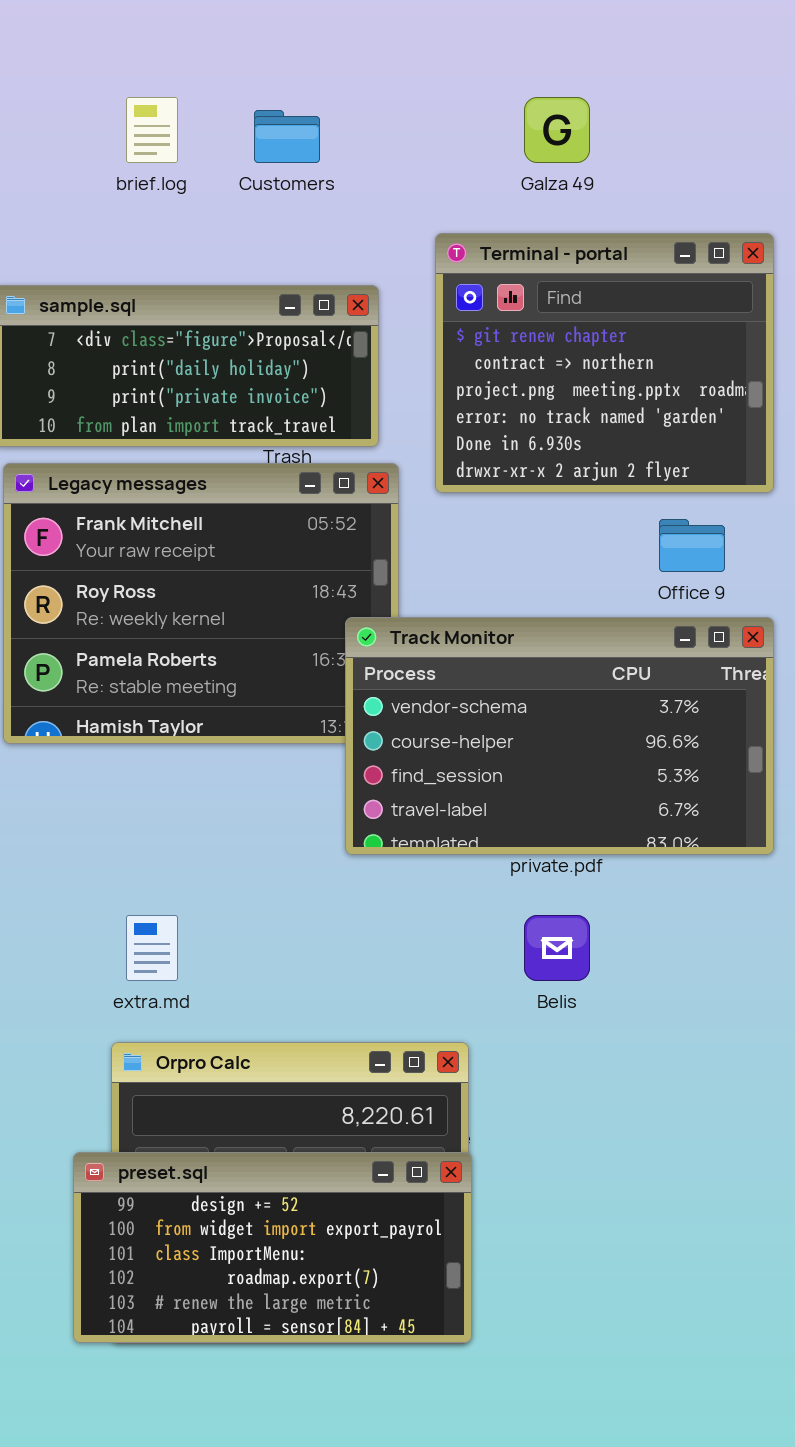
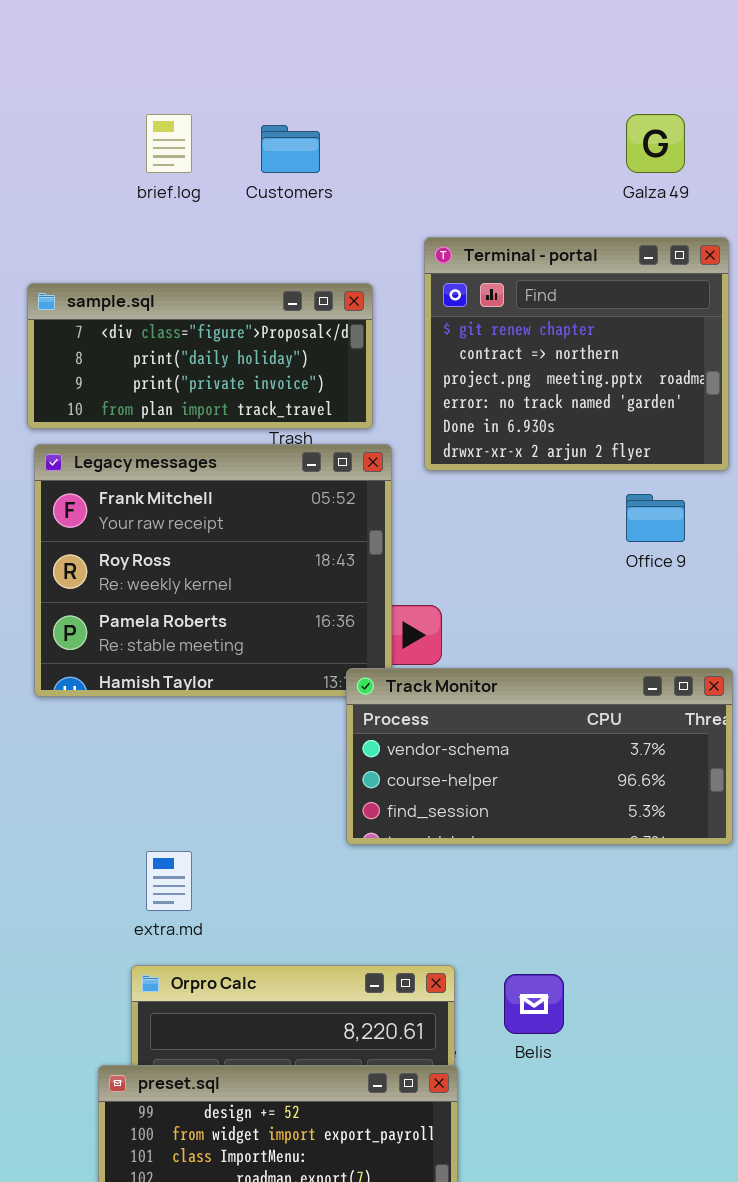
Galza 49: [524,97,590,163] -> [626,114,685,173], moved
Track Monitor: [345,617,774,855] -> [346,668,733,845], moved, resized
Belis: [524,915,590,981] -> [504,974,564,1034], moved

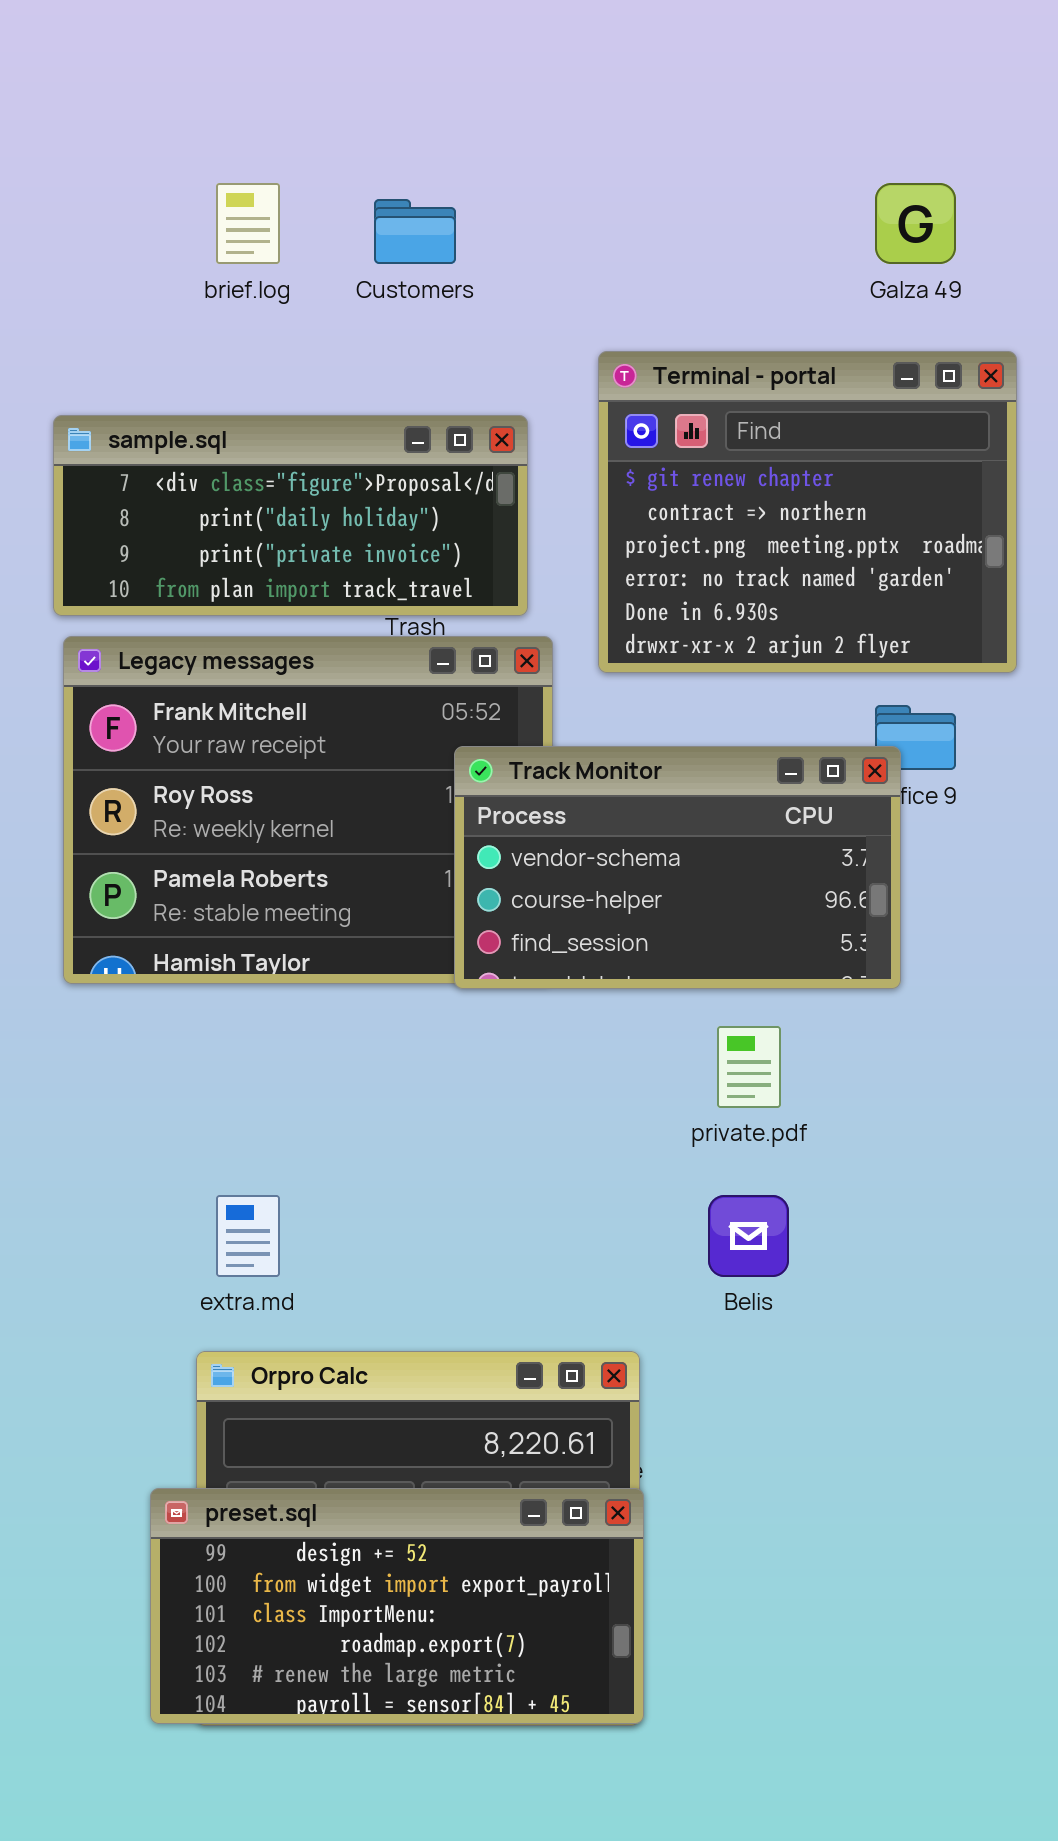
Track Monitor: [346,668,733,845] -> [454,746,901,989], moved, resized
Belis: [504,974,564,1034] -> [708,1195,789,1277], moved

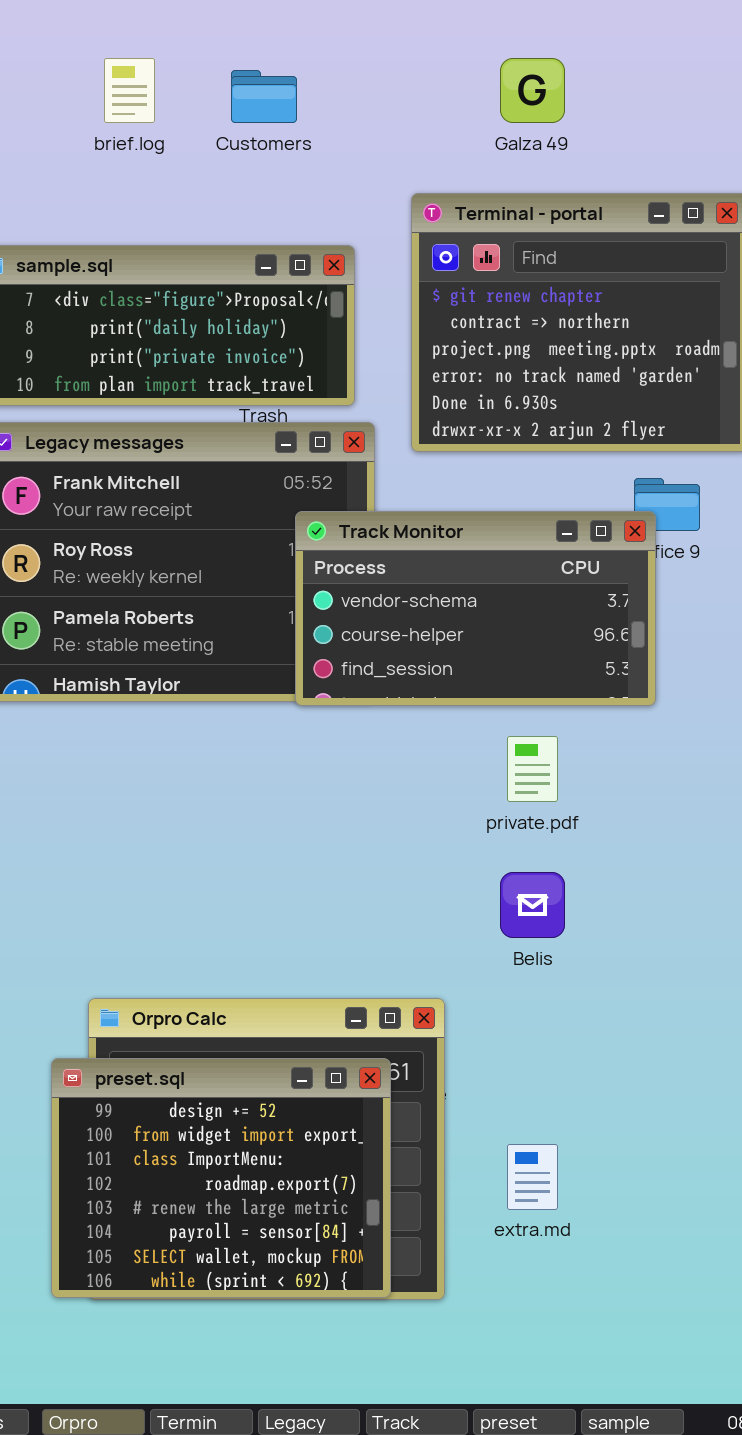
Galza 49: [875,183,956,264] -> [500,58,565,123], moved
extra.md: [216,1195,280,1277] -> [507,1144,558,1210], moved
preset.sql: [150,1488,644,1724] -> [51,1058,391,1298], resized

